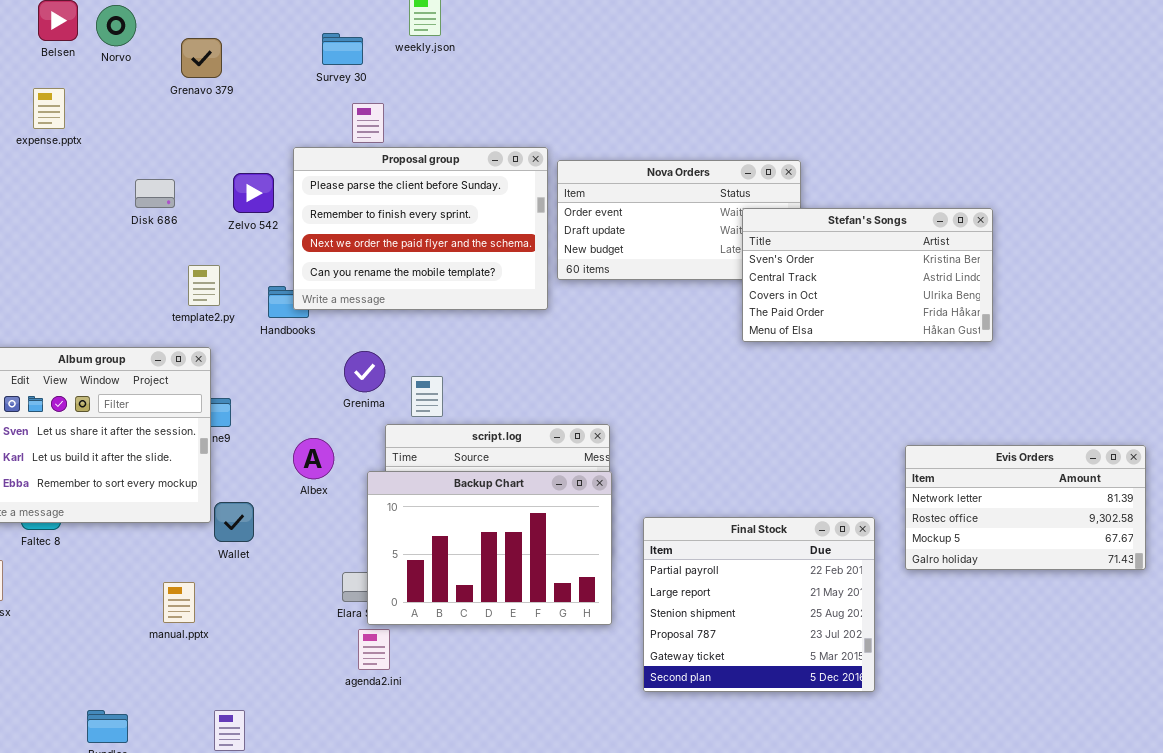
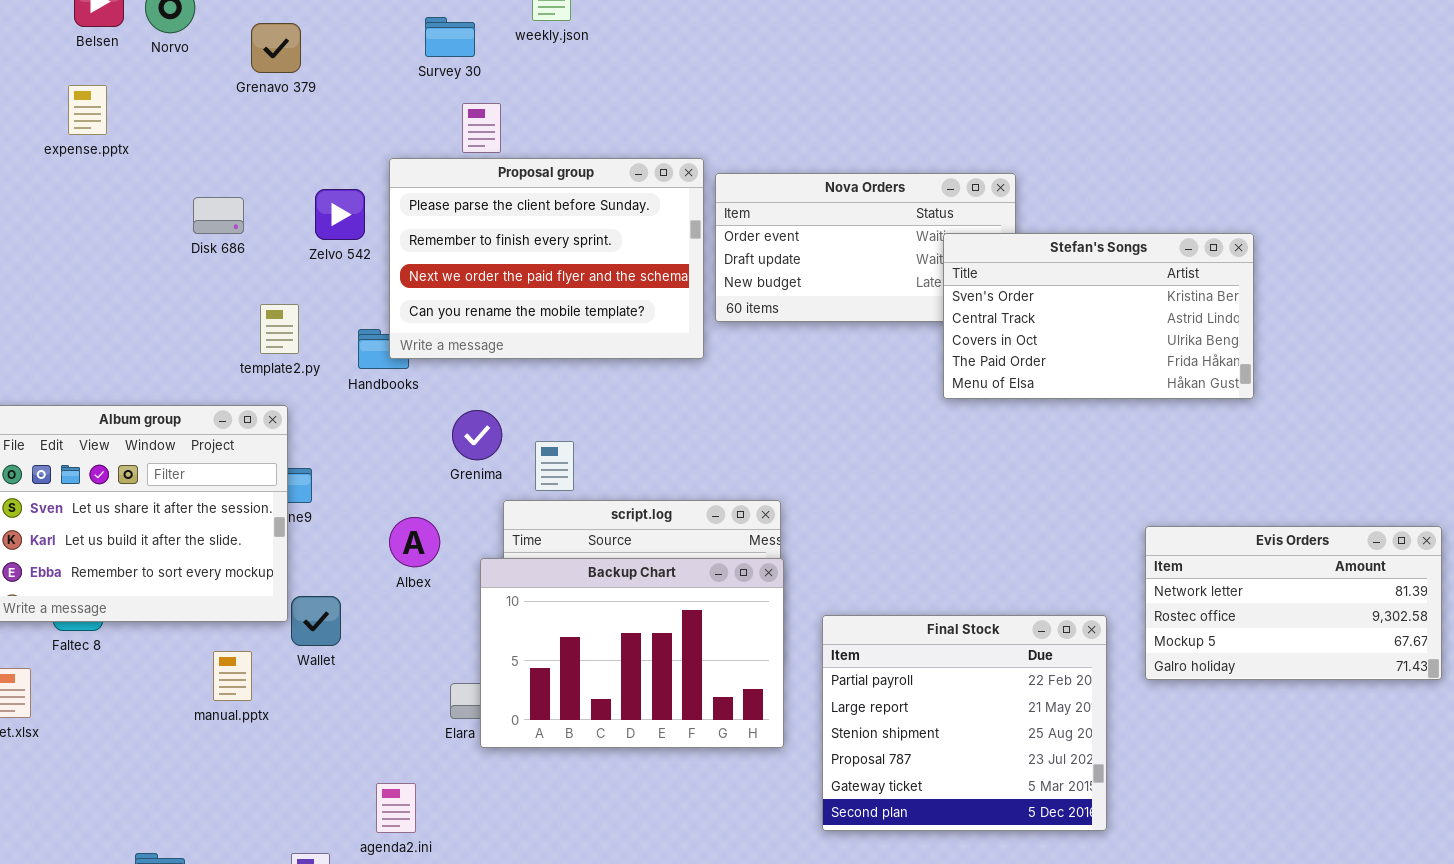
manual.pptx: [163,582,195,623] -> [213,651,252,701], moved
agenda2.ini: [358,629,390,670] -> [376,783,416,833], moved

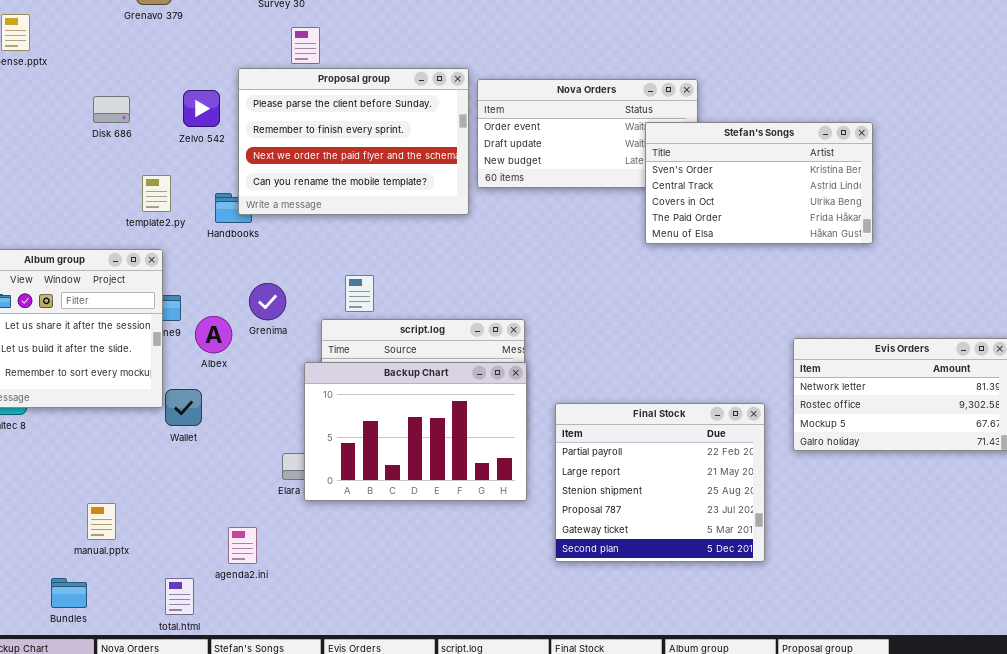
Grenima: [452,410,502,460] -> [249,283,286,320], moved
Albex: [389,517,440,567] -> [195,316,232,353], moved
manual.pptx: [213,651,252,701] -> [87,503,116,540], moved

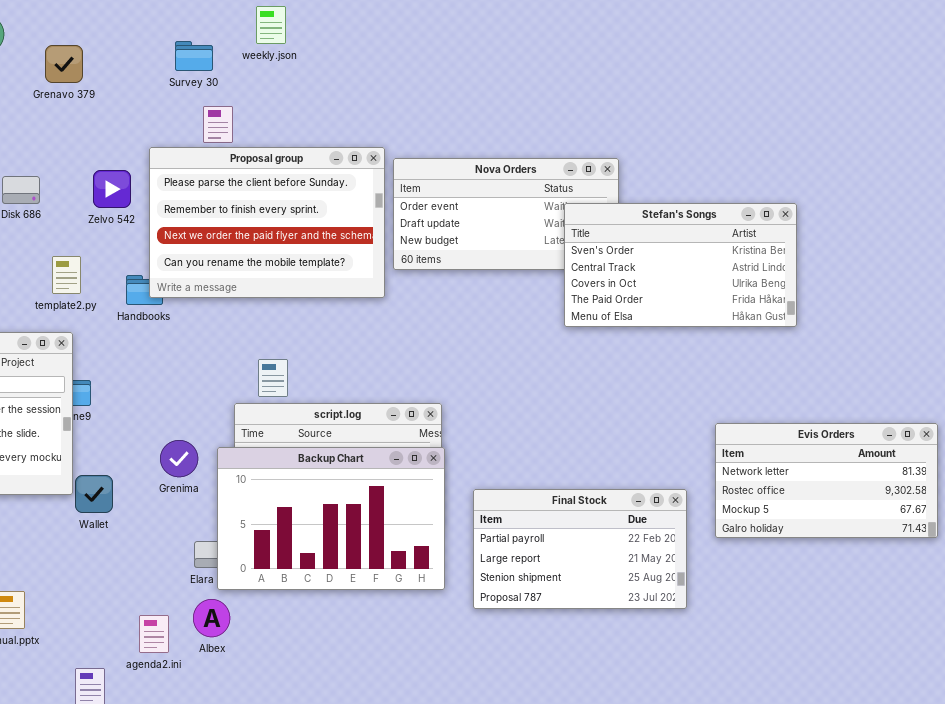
Grenima: [249,283,286,320] -> [160,440,198,477], moved
Albex: [195,316,232,353] -> [193,599,230,637], moved
Final Stock: [555,403,765,562] -> [473,489,687,609], resized

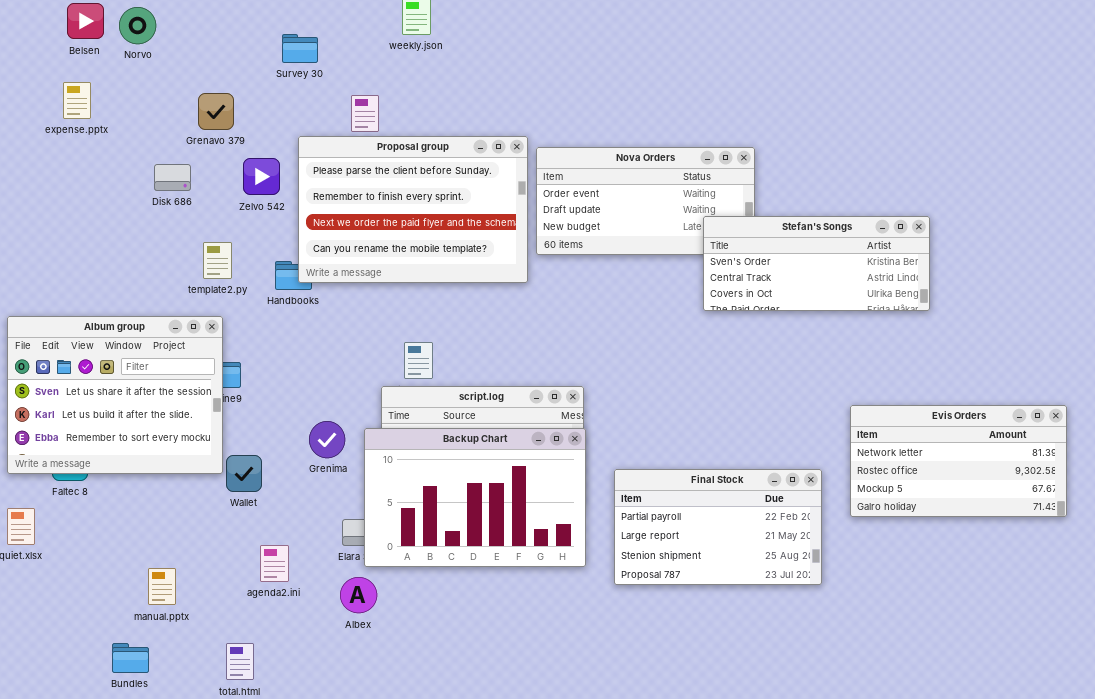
Survey 30: [175,41,213,71] -> [282,34,318,63], moved
Grenavo 379: [45,45,83,83] -> [198,93,234,130], moved
Stefan's Songs: [564,203,797,327] -> [703,216,930,311], resized
agenda2.ini: [139,615,169,653] -> [260,545,289,582], moved

